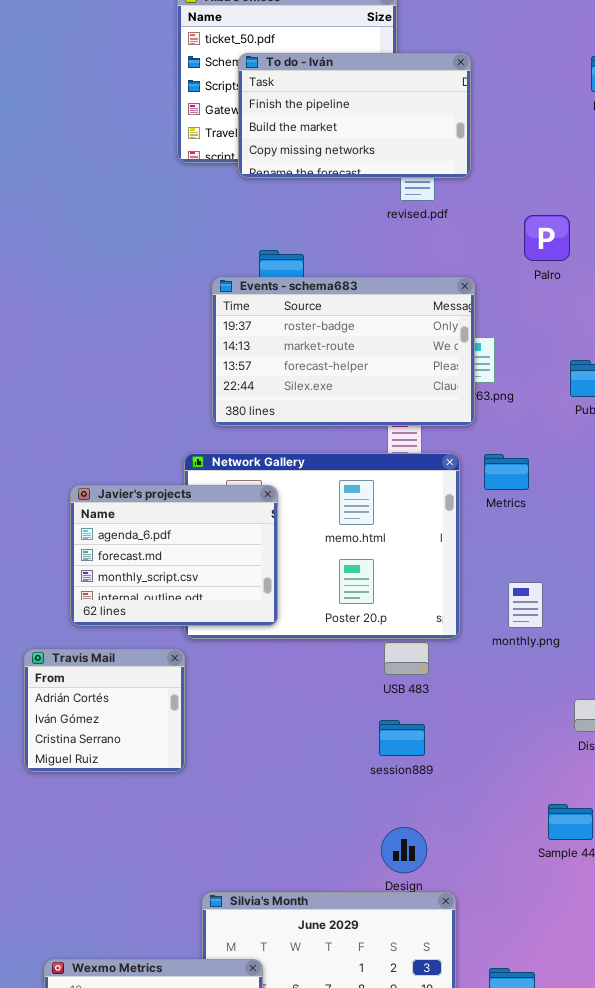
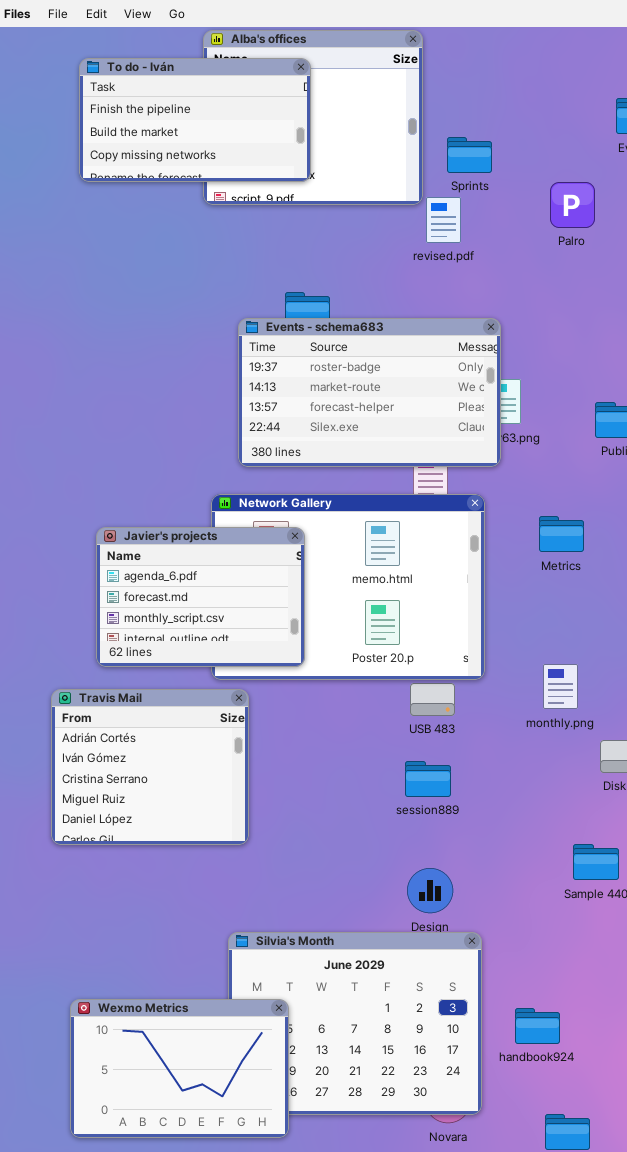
To do - Iván: [238,53,471,178] -> [79,58,311,182], moved
Palro: [524,215,570,261] -> [550,182,595,228], moved
Metrics: [484,454,529,490] -> [539,516,584,552], moved
monthly.png: [508,582,543,628] -> [543,664,578,709], moved
Travis Mail: [24,649,185,772] -> [51,689,249,845], resized

